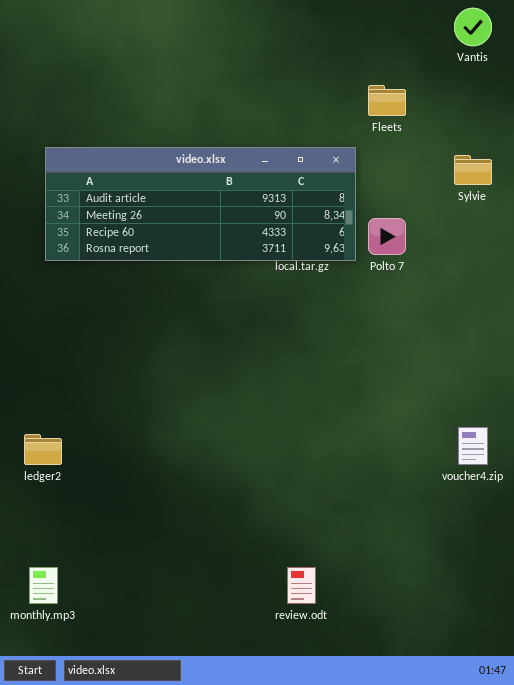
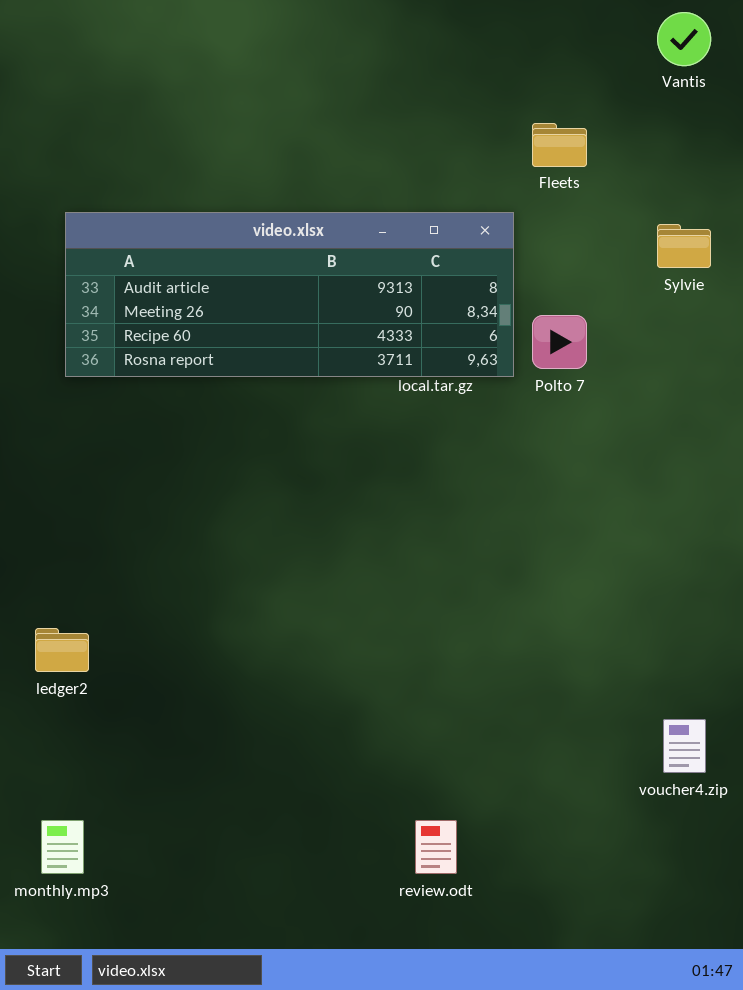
voucher4.zip: [458,427,488,465] -> [663,719,706,773], moved

